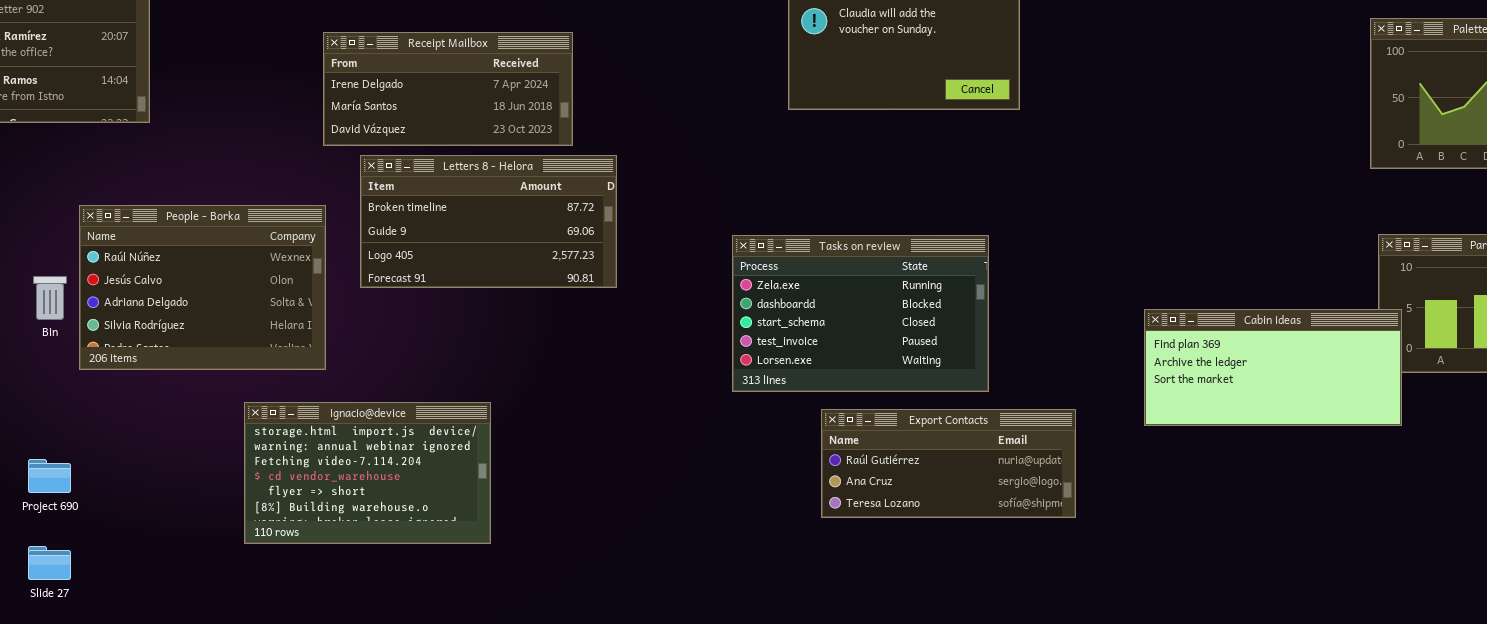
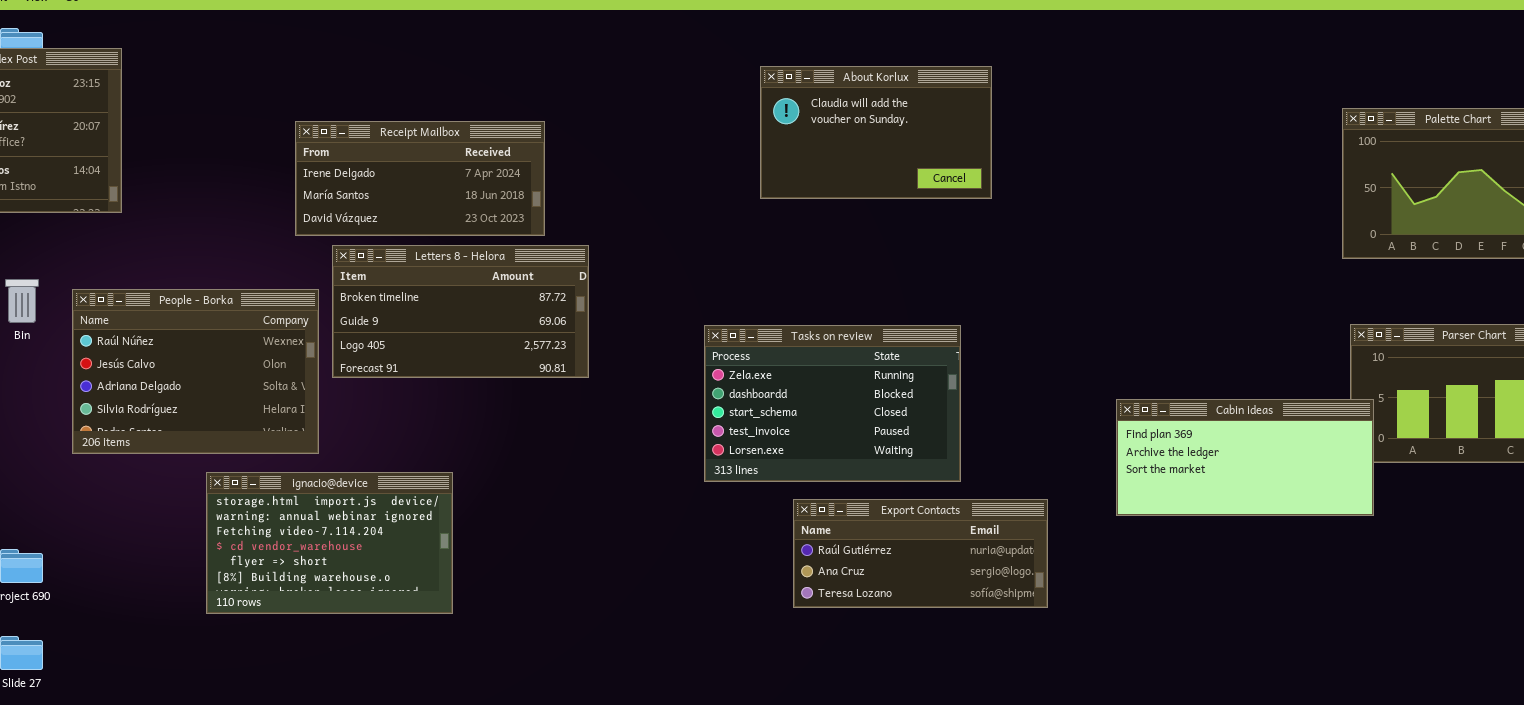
People - Borka: [79,205,326,370] -> [72,289,319,454], moved
Bin: [33,276,67,320] -> [5,279,39,323], moved
ignacio@device: [244,402,491,544] -> [206,472,453,614], moved

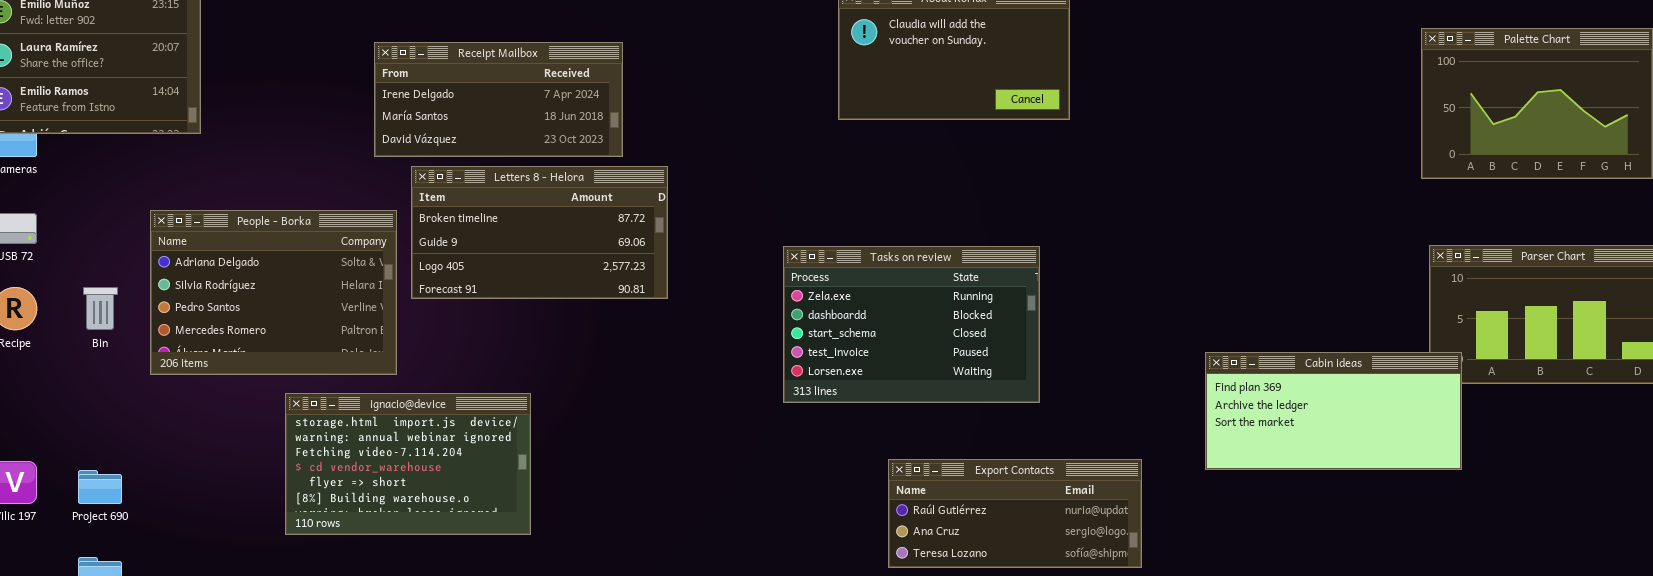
Bin: [5,279,39,323] -> [83,287,118,330], moved
People - Borka: [72,289,319,454] -> [150,210,397,375], scrolled down 2 rows
Cabin ideas: [1116,399,1374,516] -> [1205,352,1462,470], moved
Export Contacts: [793,499,1048,608] -> [888,459,1142,568], moved

